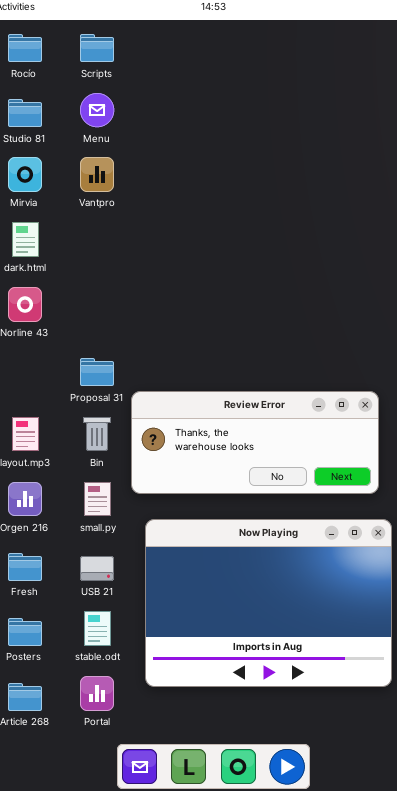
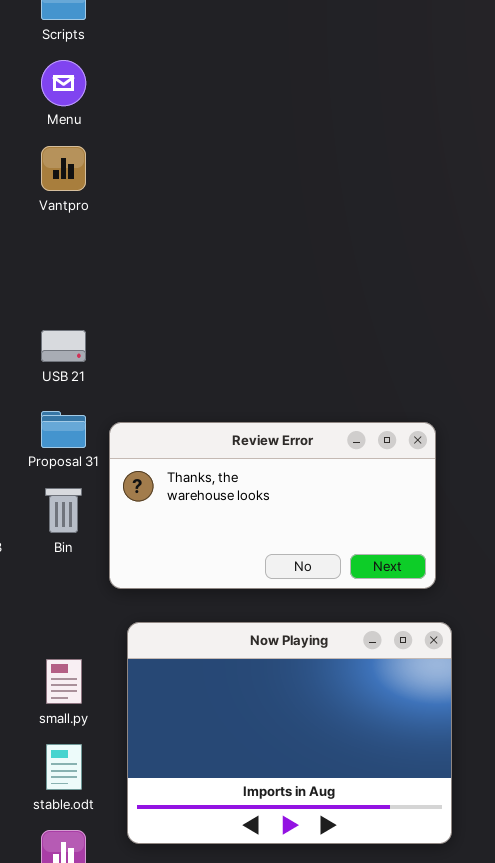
Review Error: [131,391,379,494] -> [109,422,436,589], resized
small.py: [84,482,111,516] -> [46,659,82,704], moved
USB 21: [80,556,114,581] -> [41,330,86,362], moved

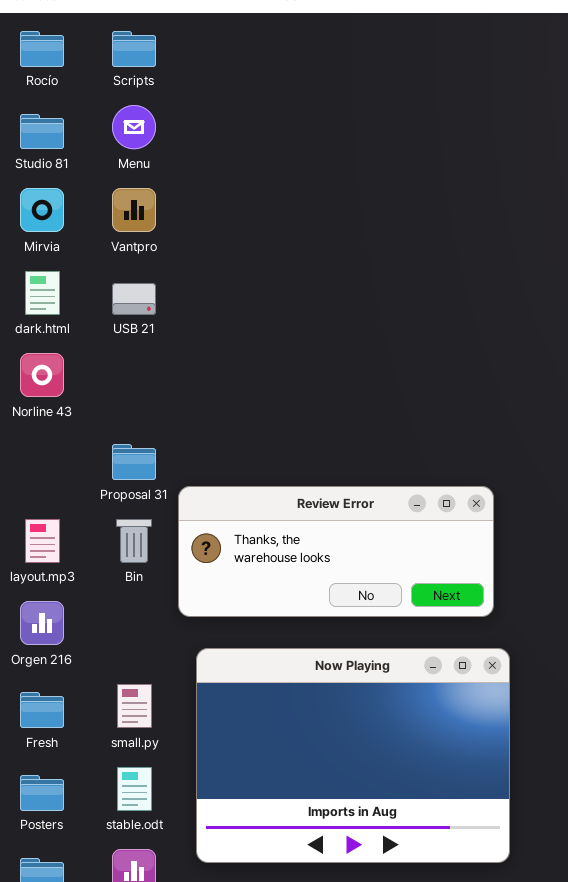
USB 21: [41,330,86,362] -> [112,283,156,315], moved
Review Error: [109,422,436,589] -> [178,486,494,617], resized

